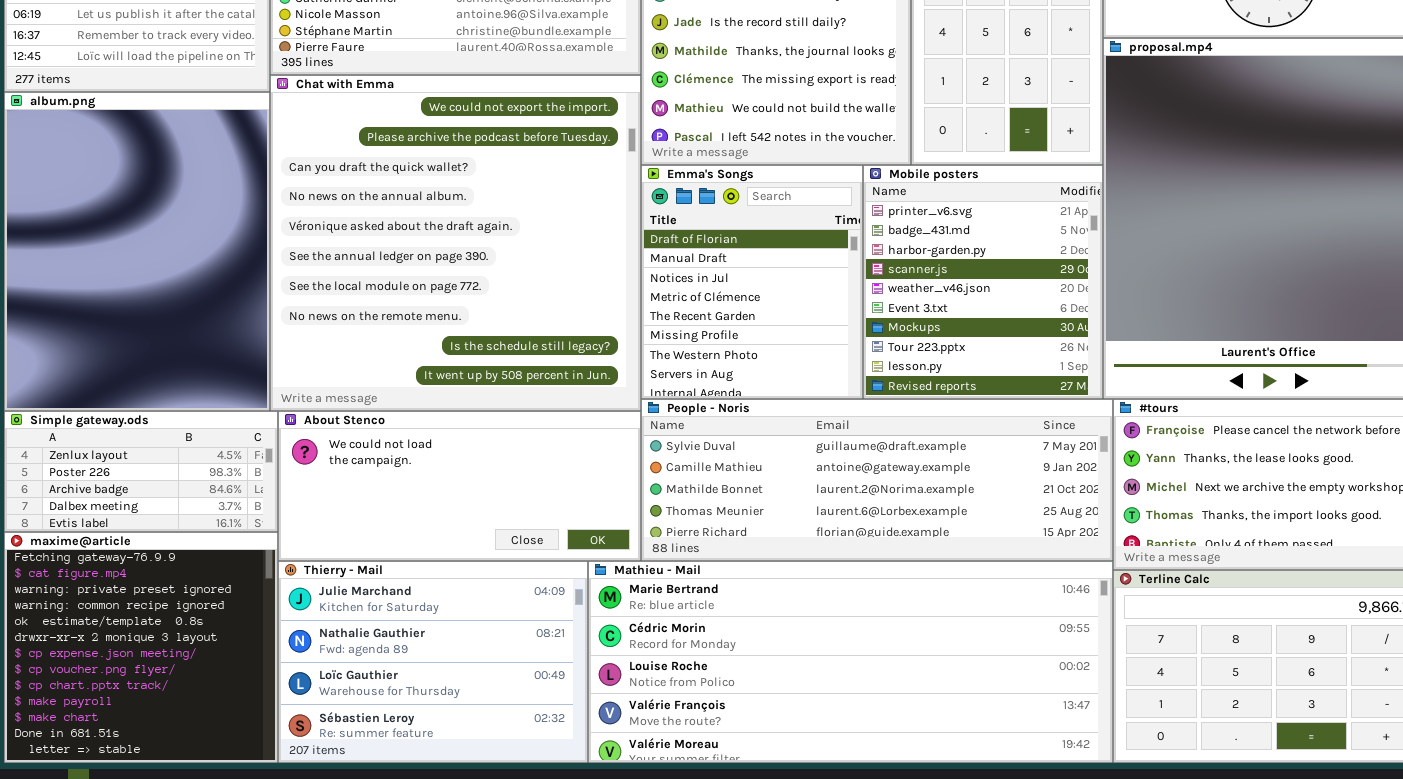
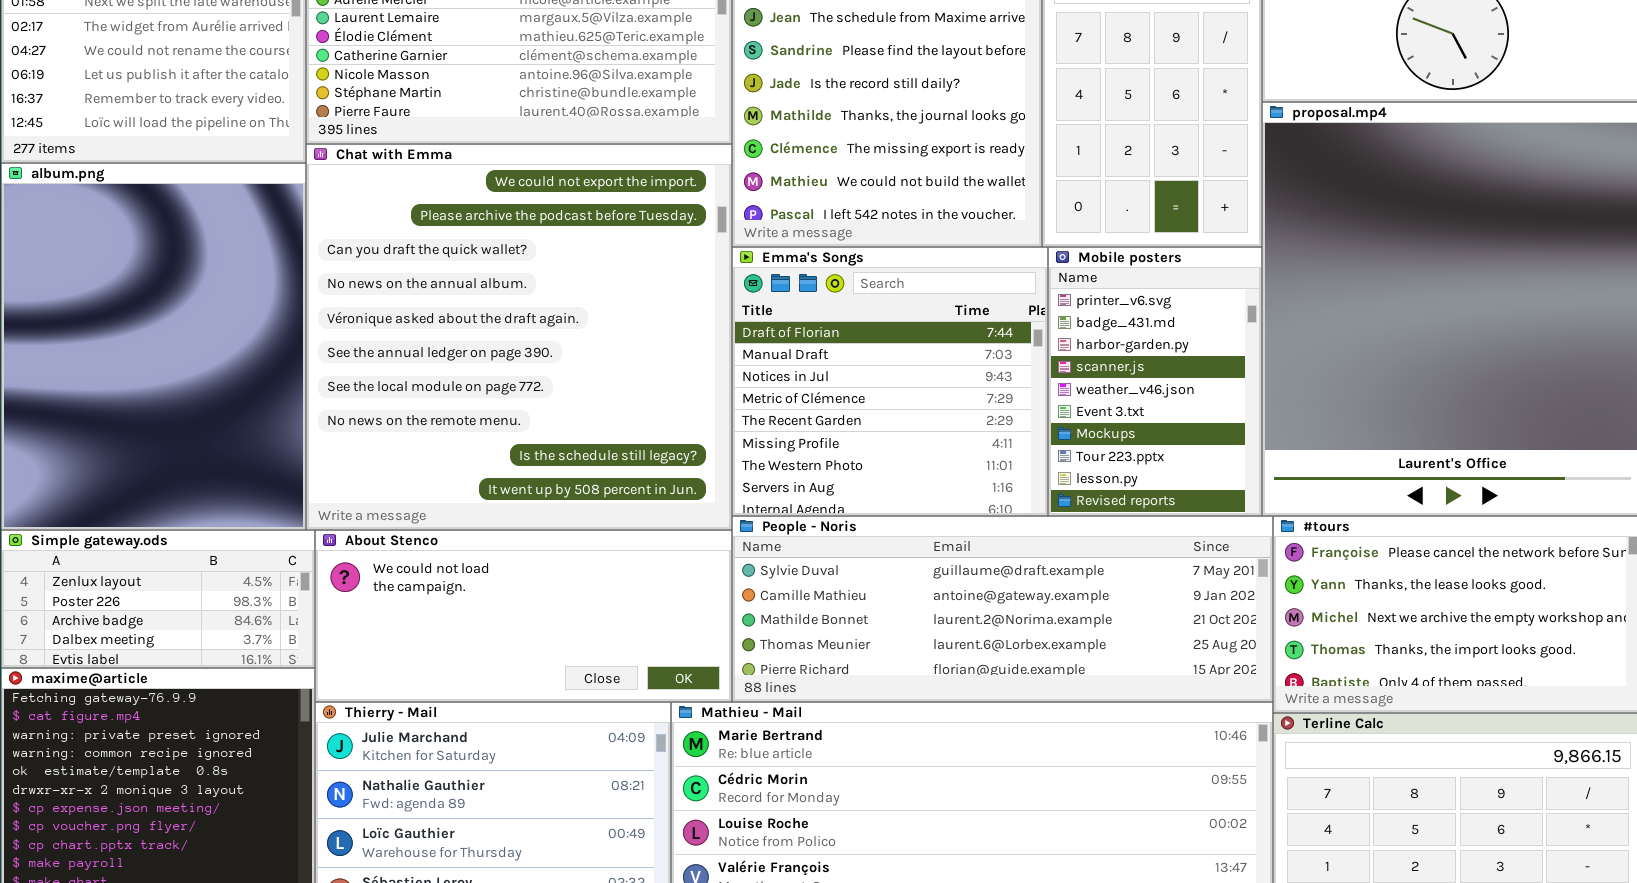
Emma's Songs: [641,165,863,399] -> [732,247,1048,516], resized
Mobile posters: [863,165,1103,399] -> [1048,247,1262,516], resized

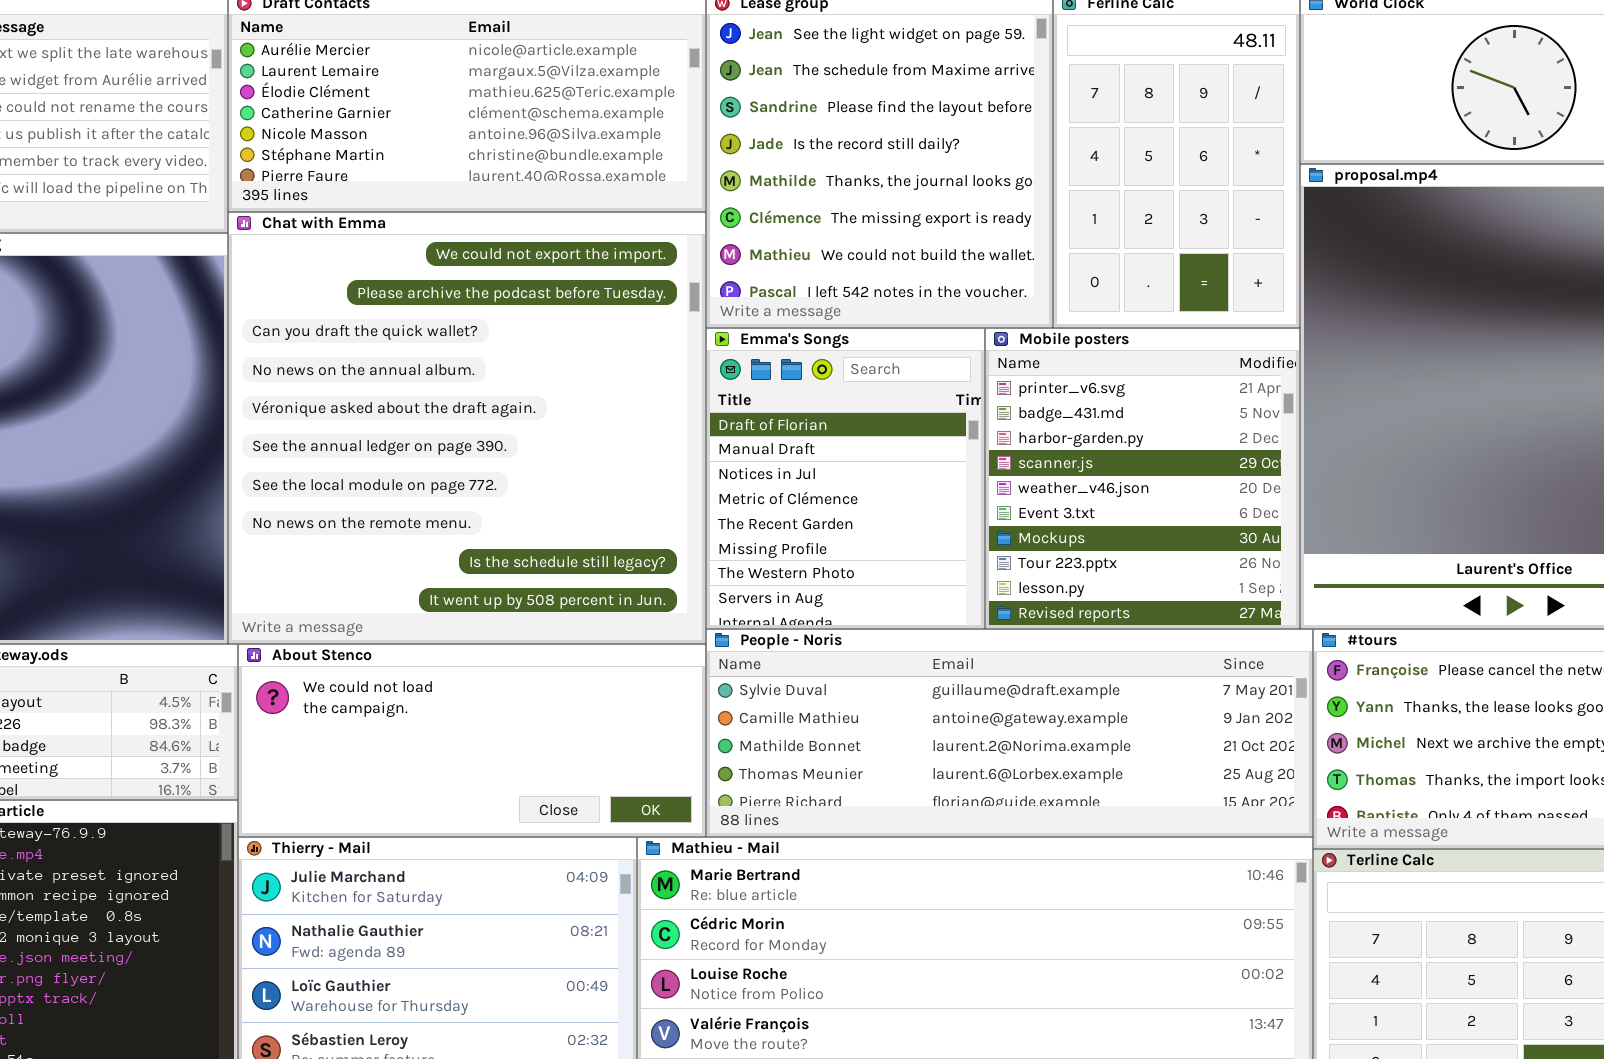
Emma's Songs: [732,247,1048,516] -> [706,328,985,629], resized
Mobile posters: [1048,247,1262,516] -> [985,328,1300,629], resized

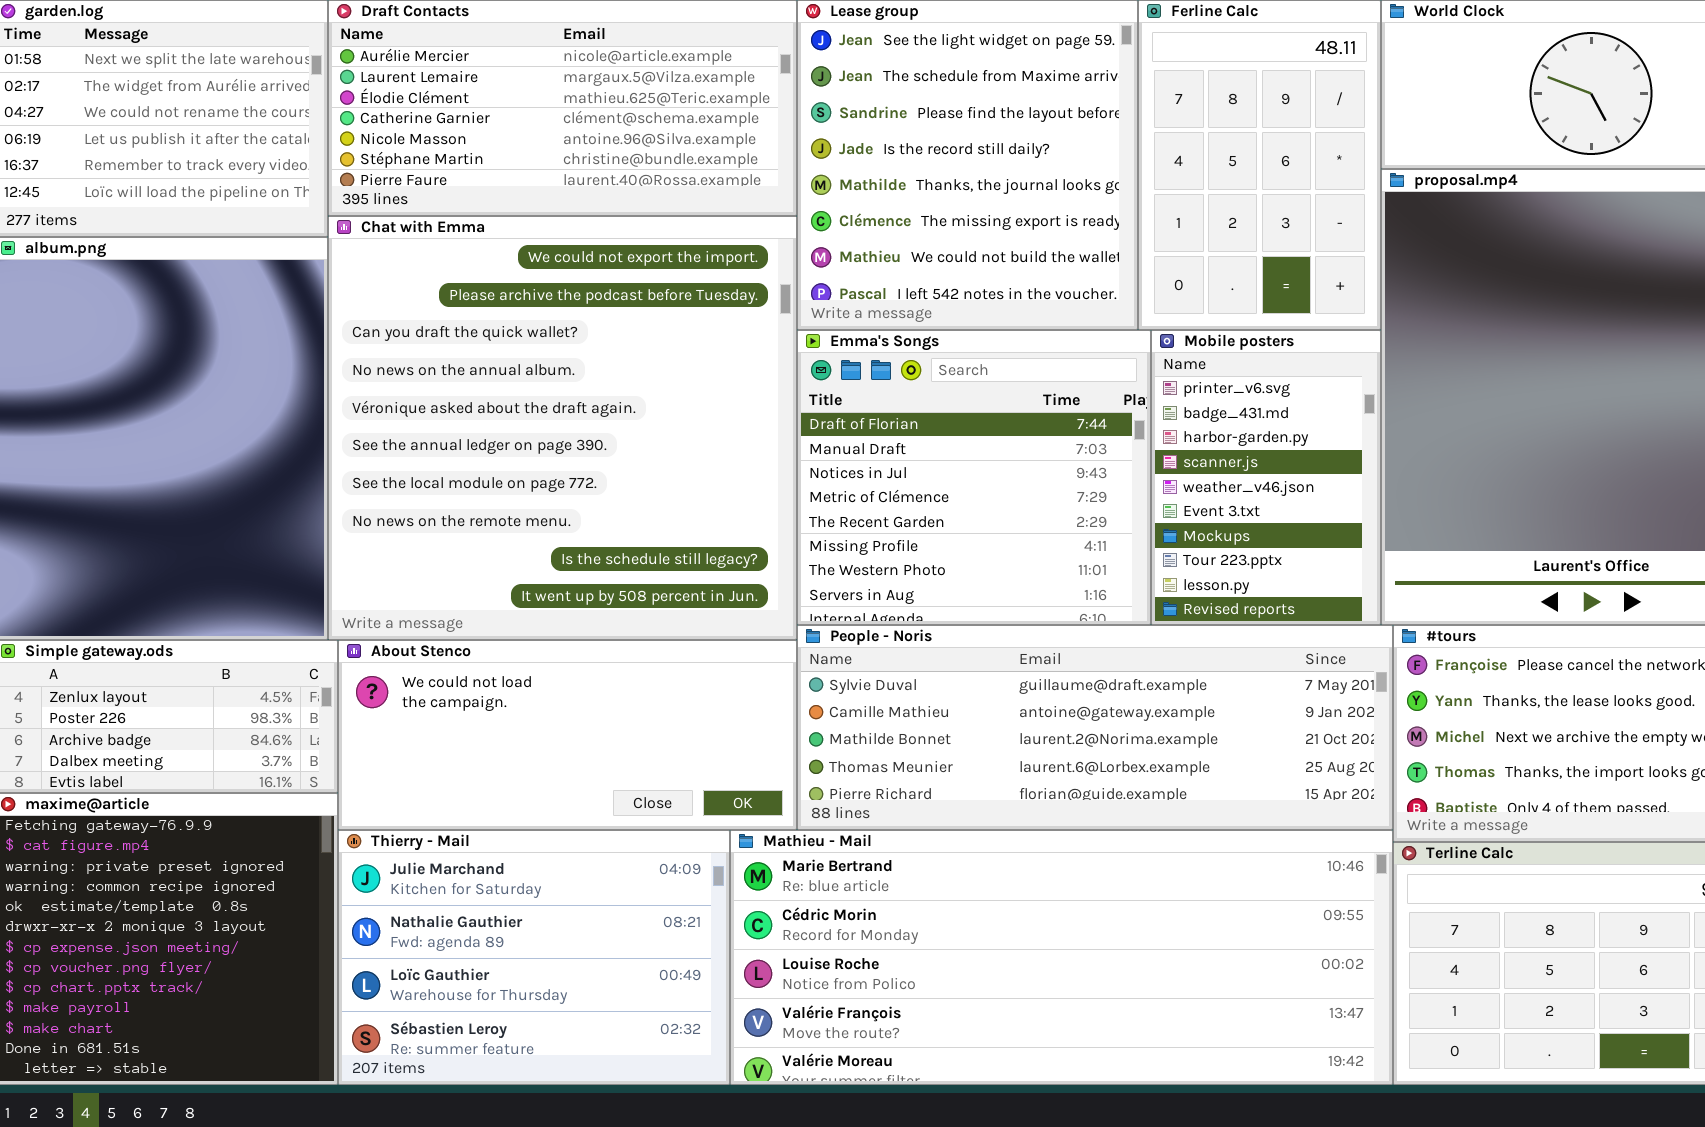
Emma's Songs: [706,328,985,629] -> [797,330,1151,625], resized
Mobile posters: [985,328,1300,629] -> [1151,330,1381,625], resized

